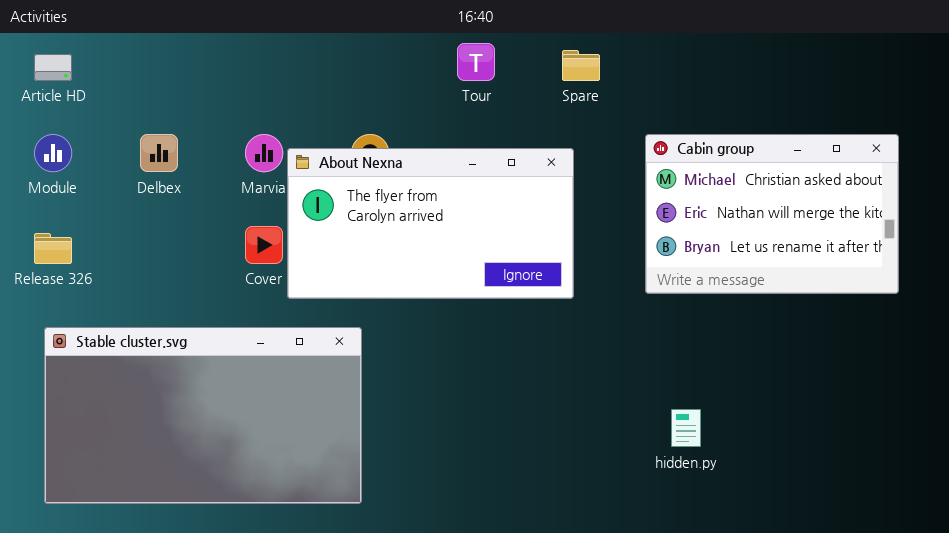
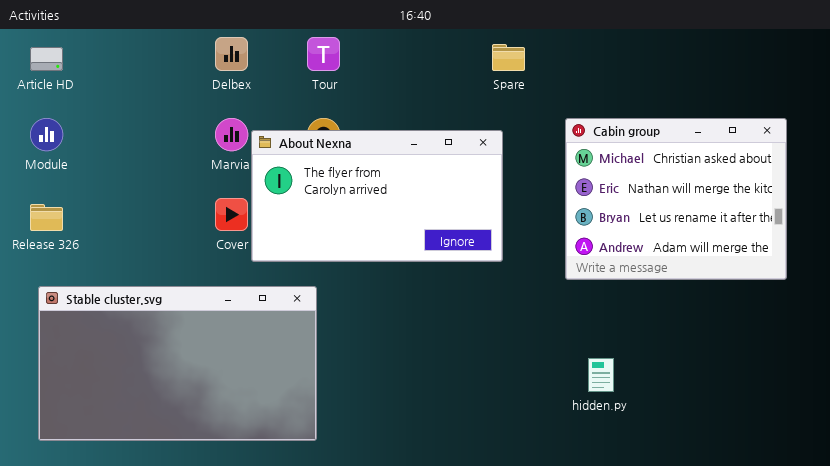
Tour: [457,43,495,81] -> [307,37,340,71], moved
Delbex: [140,134,178,172] -> [215,37,248,71], moved
Cabin group: [645,134,899,294] -> [565,118,787,280], resized

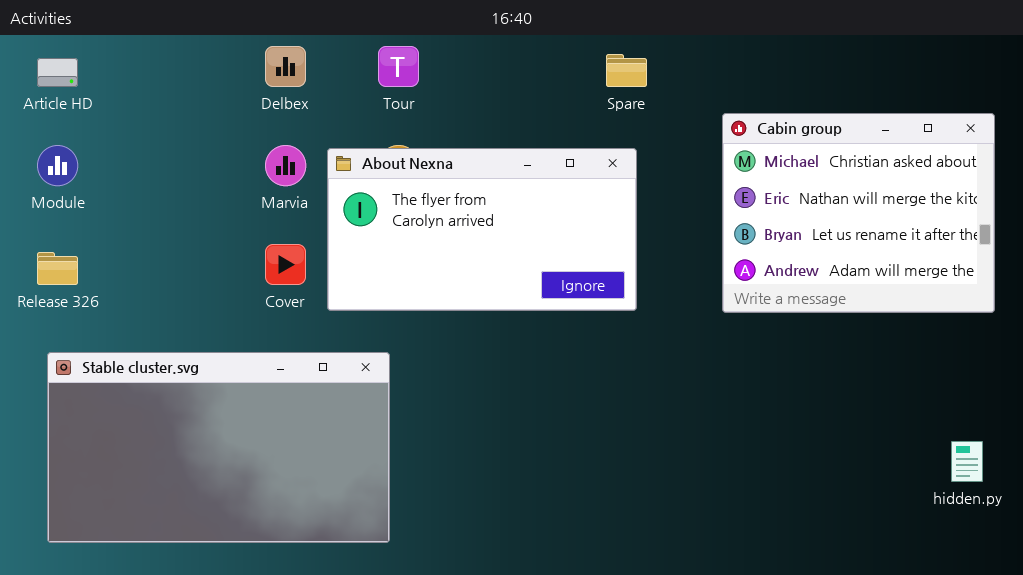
Cabin group: [565,118,787,280] -> [722,113,995,313], moved
About Nexna: [251,130,503,262] -> [327,148,637,311], moved
hidden.py: [588,358,614,392] -> [951,441,983,482], moved

